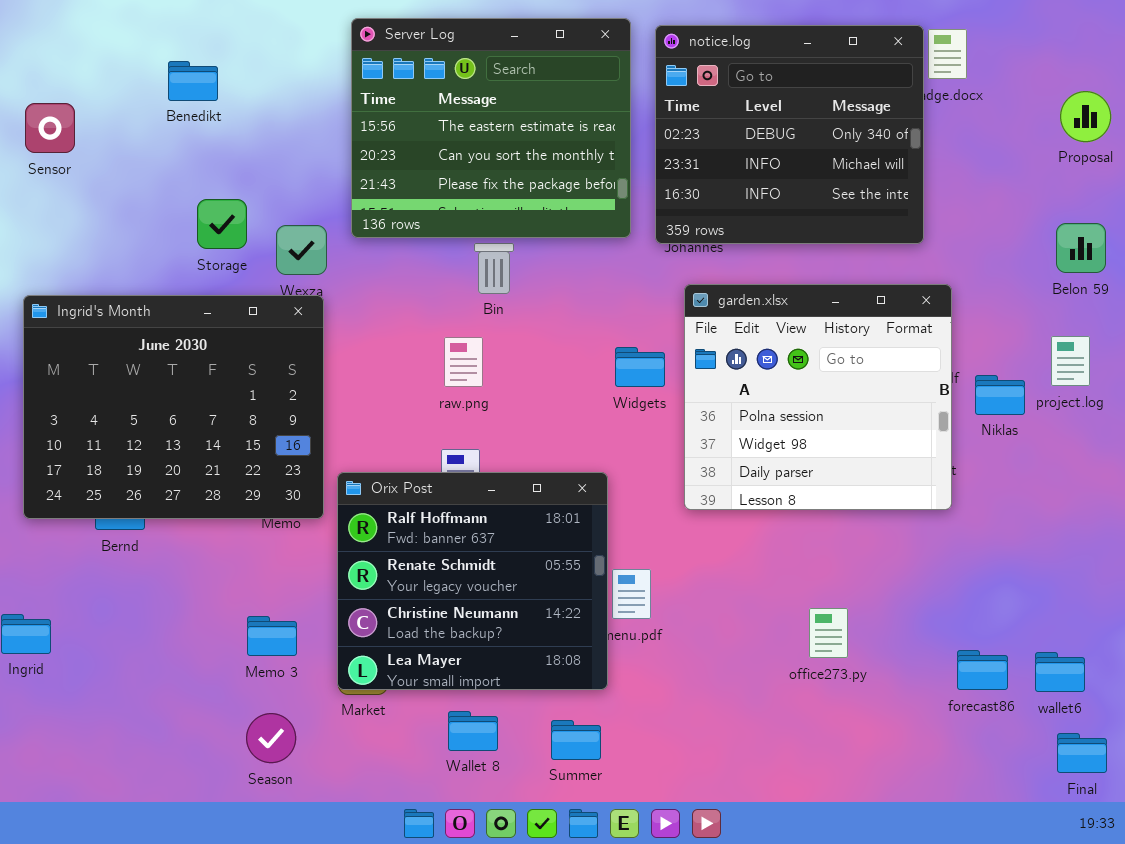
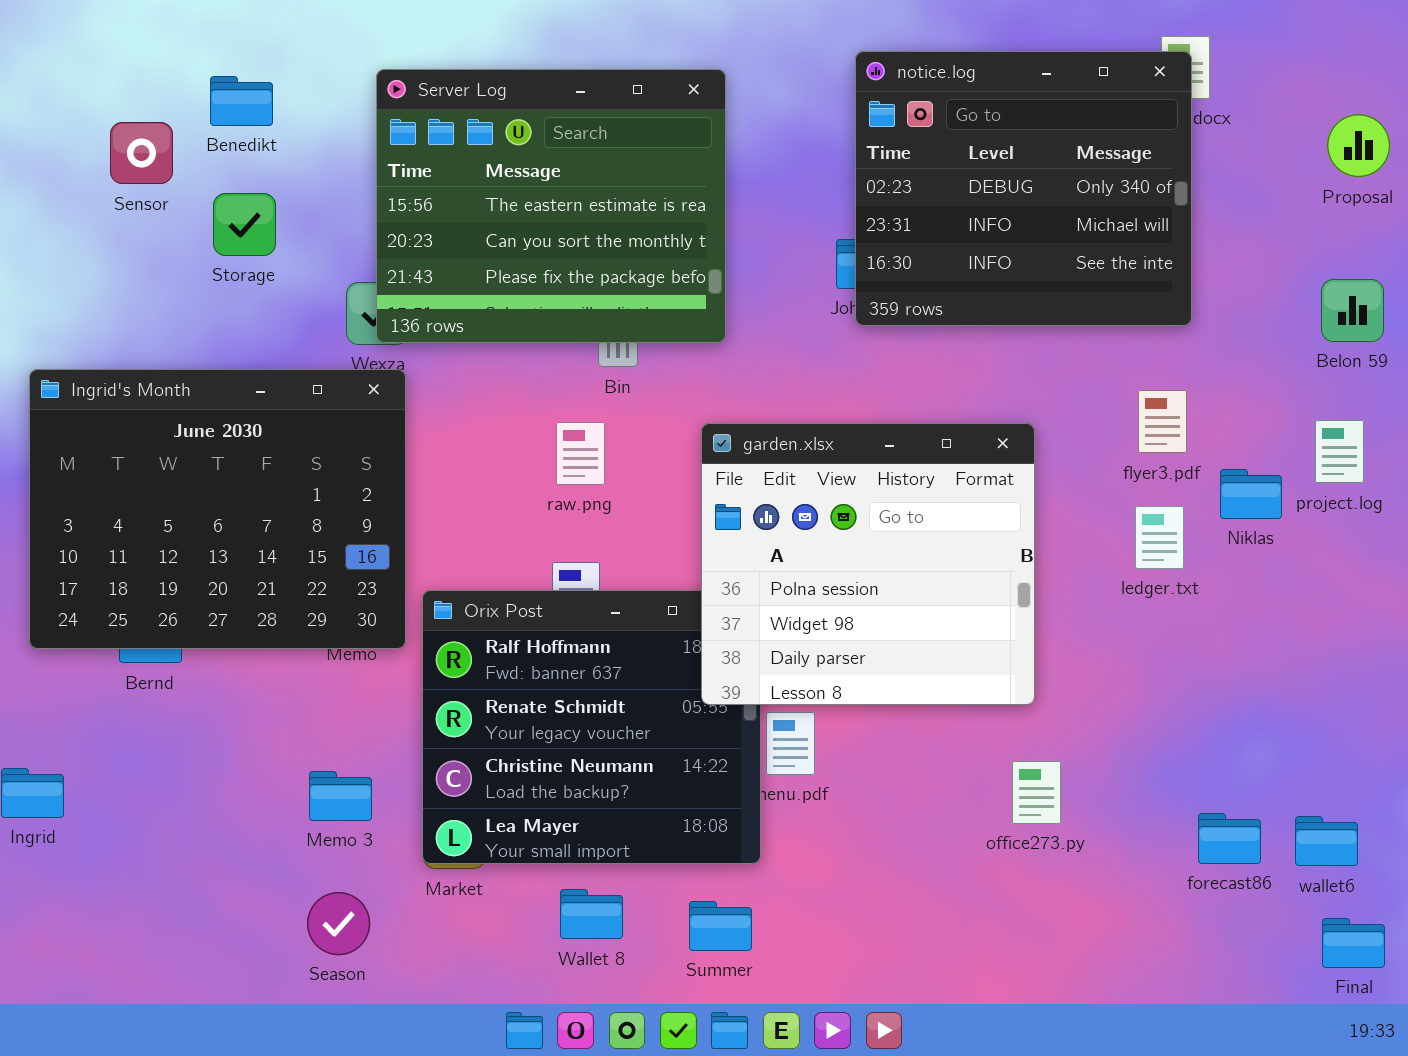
Server Log: [351,18,631,238] -> [376,69,726,343], moved
notice.log: [655,25,924,244] -> [855,51,1192,326], moved
Sensor: [25,103,75,153] -> [110,122,173,184], moved
Storage: [197,199,247,249] -> [213,193,276,256], moved
garden.xlsx: [684,284,952,510] -> [701,423,1035,705], moved

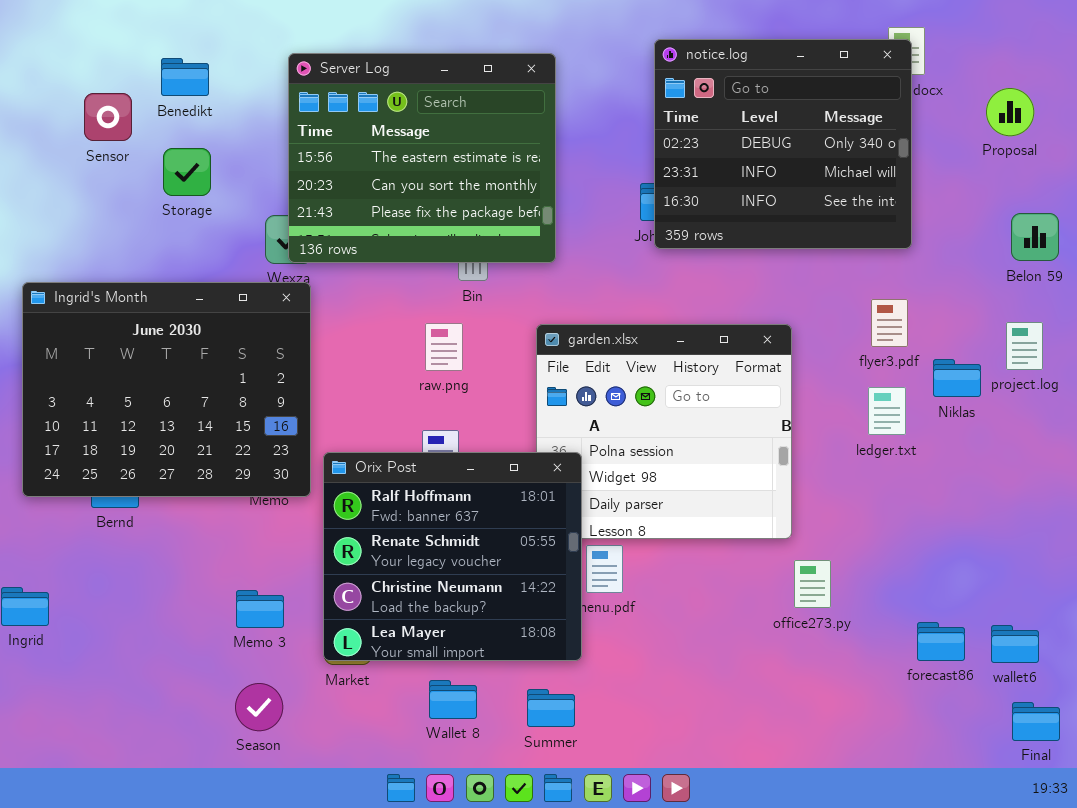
Proposal: [1327,114,1390,177] -> [986,88,1034,136], moved
Orix Post: [422,590,761,864] -> [323,452,582,661], raised
office273.py: [1012,761,1061,824] -> [794,560,831,608], moved

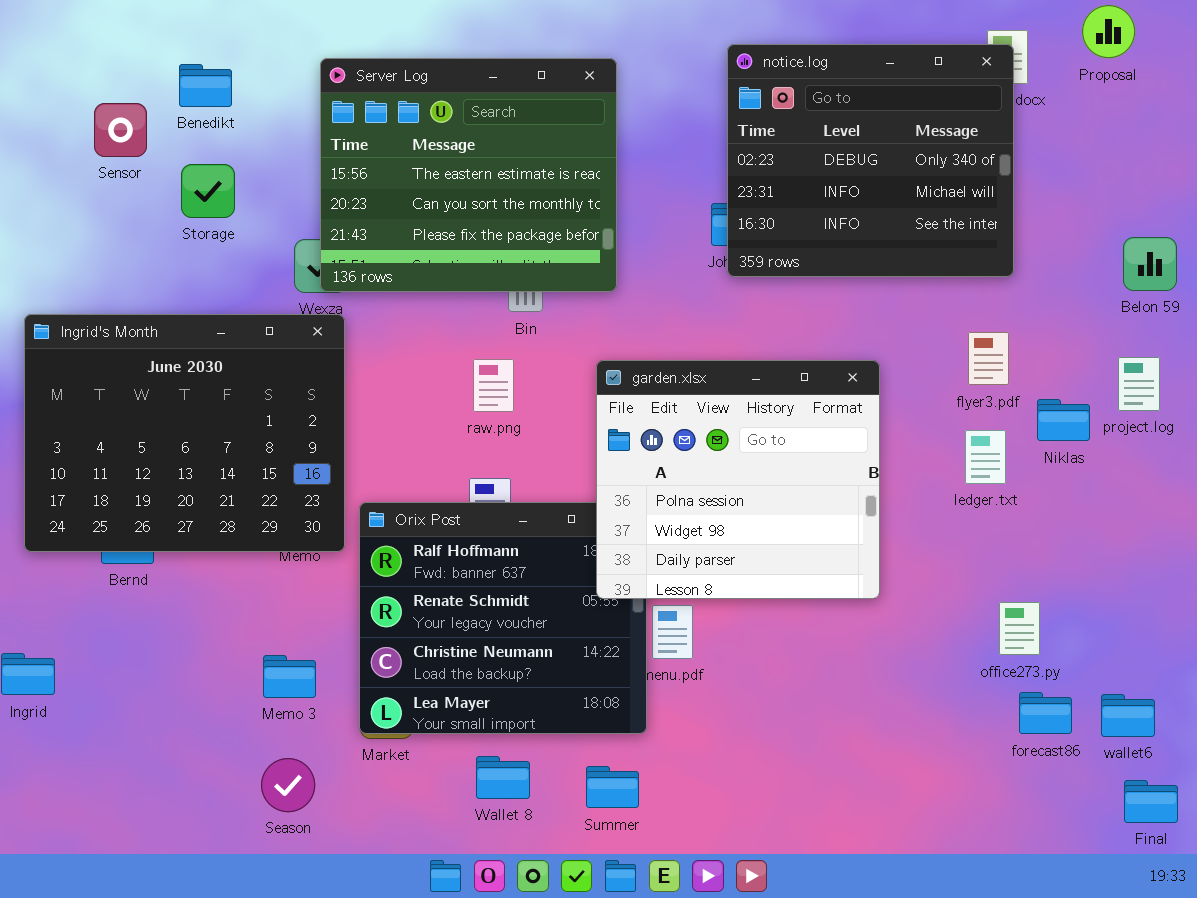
Proposal: [986,88,1034,136] -> [1082,5,1135,58], moved
garden.xlsx: [536,324,792,539] -> [596,360,880,599], raised
office273.py: [794,560,831,608] -> [999,602,1040,655], moved

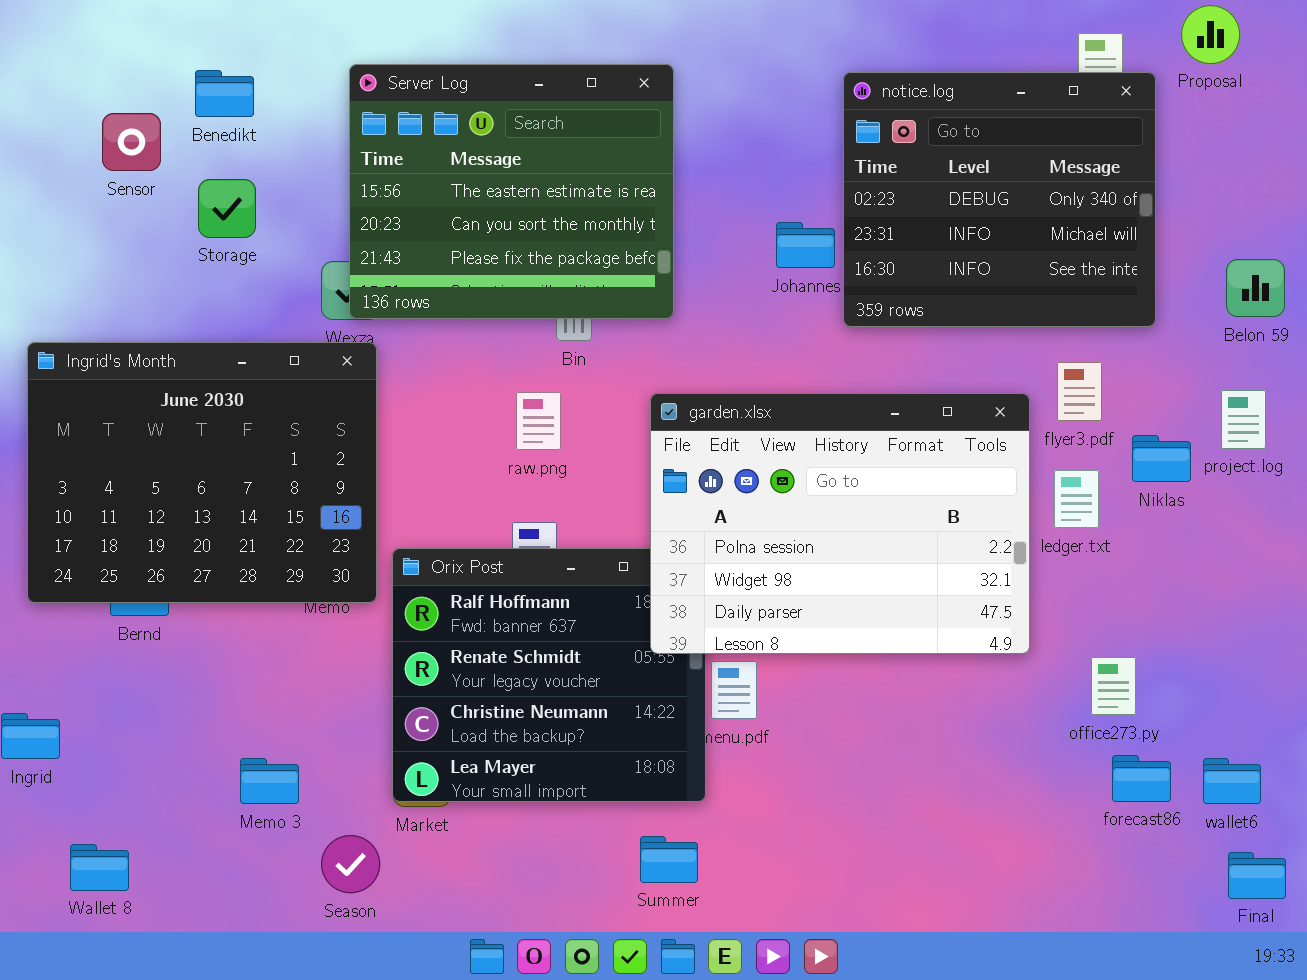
notice.log: [727,44,1014,277] -> [843,72,1156,327], moved
garden.xlsx: [596,360,880,599] -> [650,393,1030,654], resized
Memo 3: [263,655,316,698] -> [240,758,299,804], moved
Wallet 8: [476,756,530,799] -> [70,844,129,891], moved
Season: [261,758,315,812] -> [321,835,380,893], moved

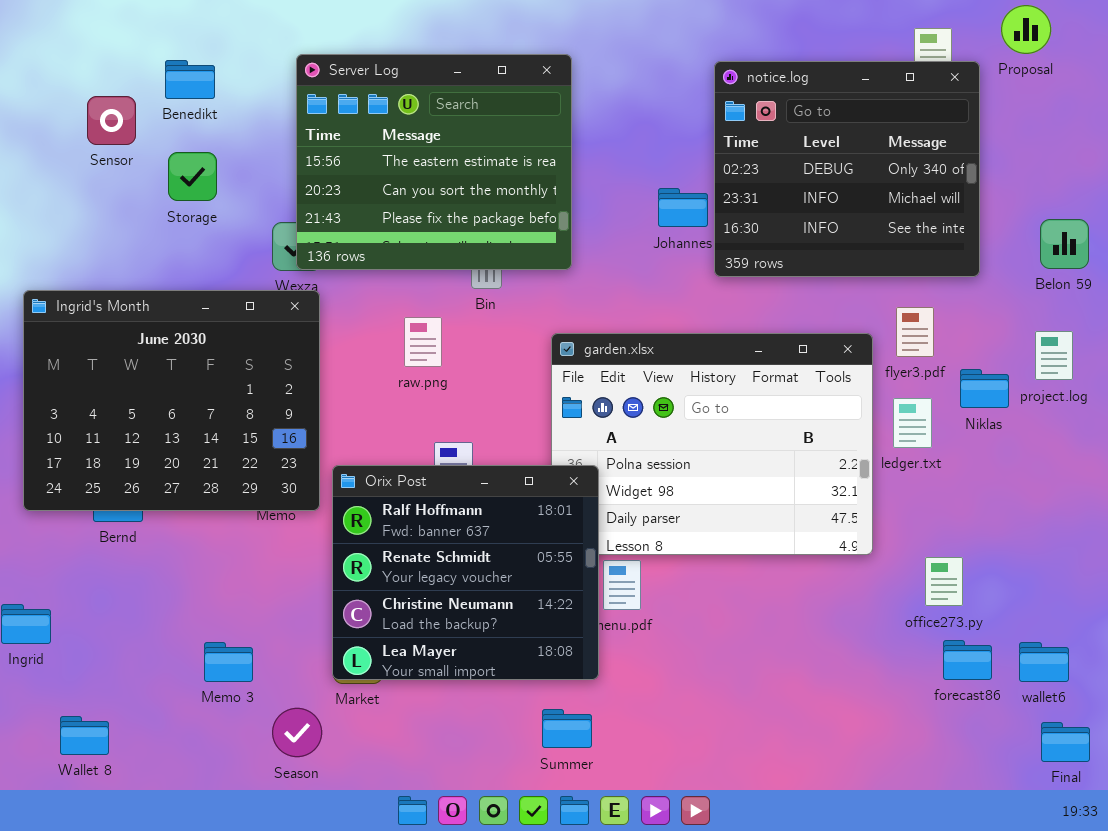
raw.png: [516,392,561,450] -> [404,317,442,367], moved
Orix Post: [392,548,706,802] -> [332,465,599,680], raised

